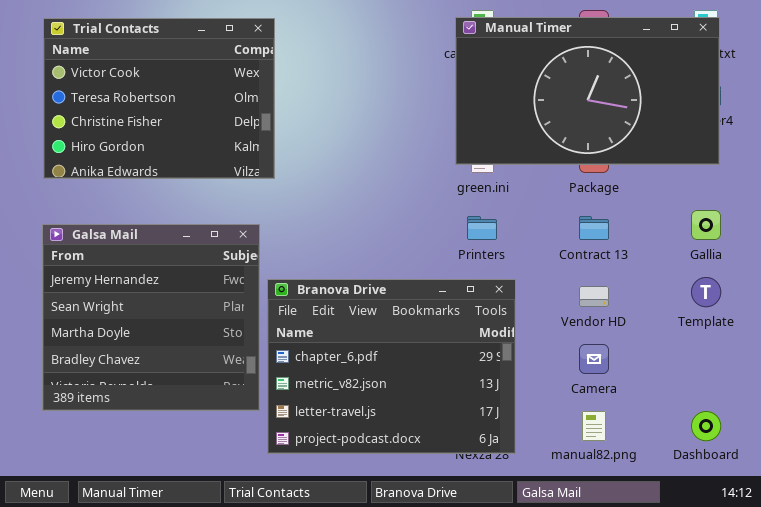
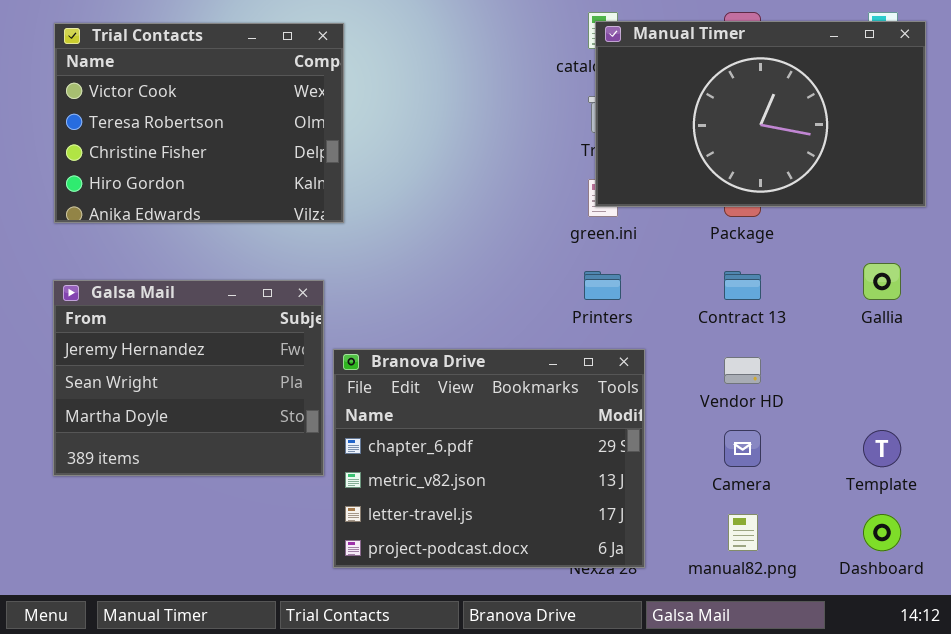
Manual Timer: [455,17,720,165] -> [595,21,926,207], moved
Galsa Mail: [42,224,260,411] -> [53,280,324,476], resized
Template: [691,277,721,307] -> [863,430,901,467], moved

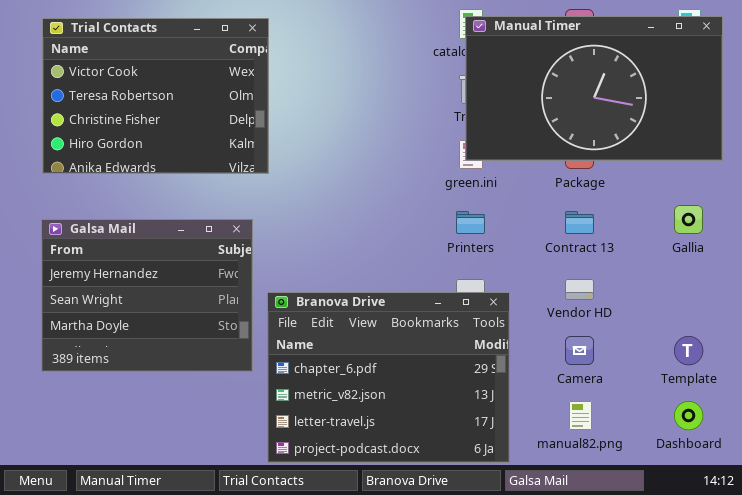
Branova Drive: [333,349,645,568] -> [267,292,510,463], moved

